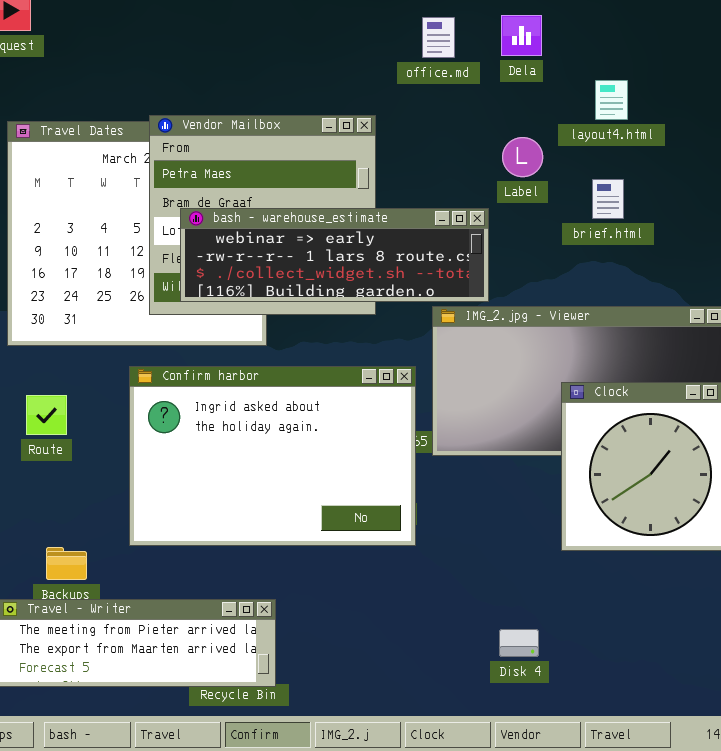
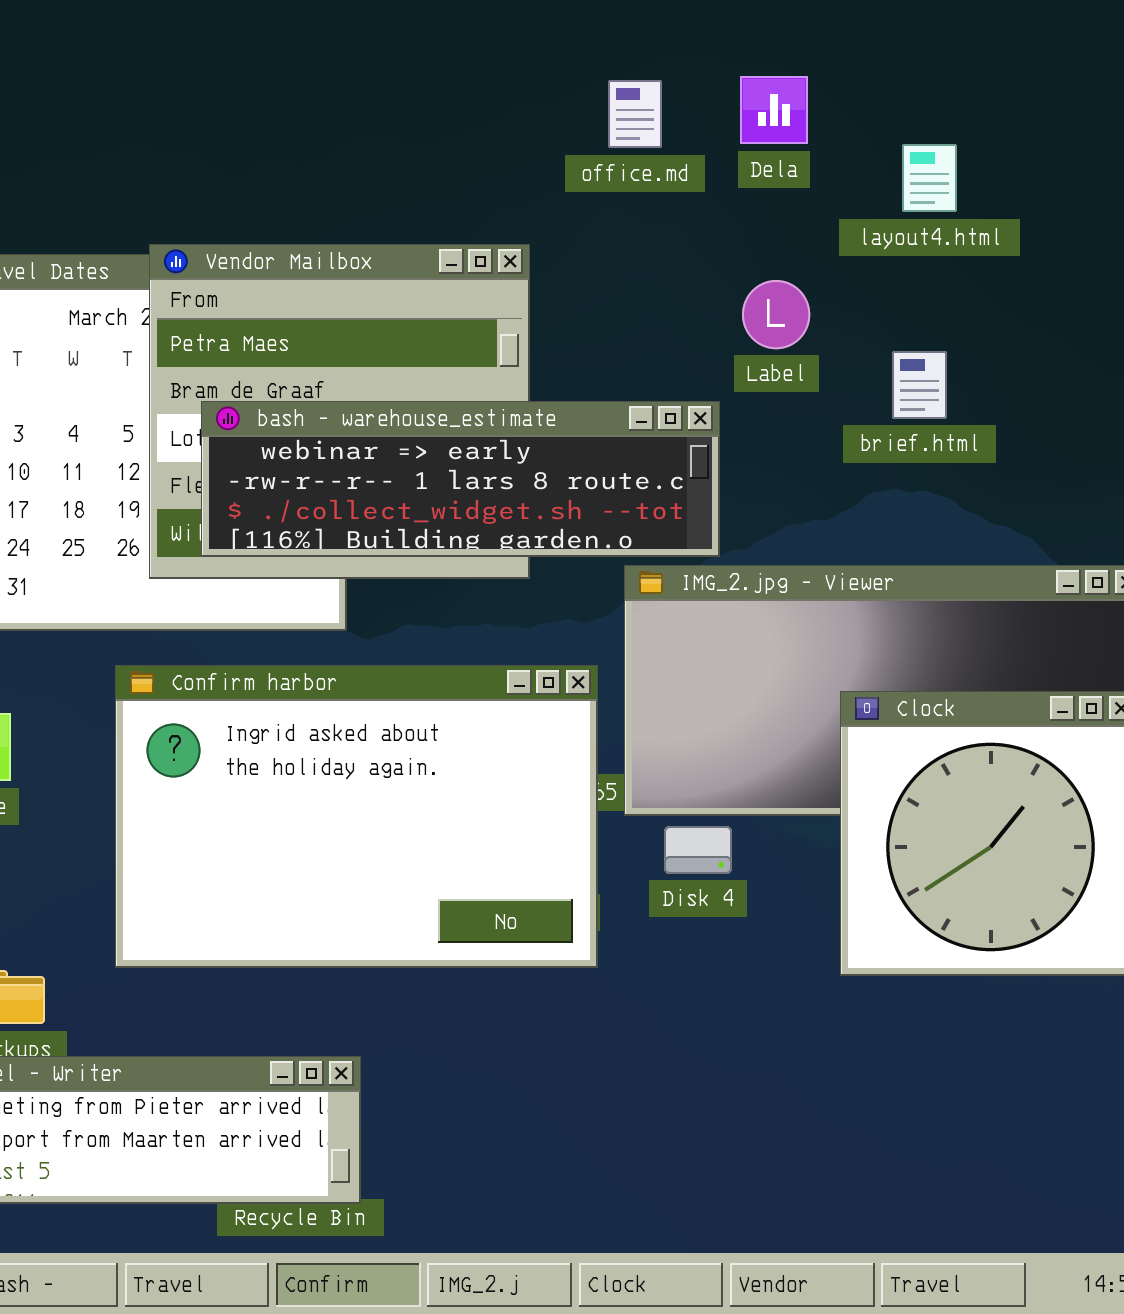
layout4.html: [595,80,628,120] -> [902,144,957,212], moved
Disk 4: [499,629,539,657] -> [664,826,732,874], moved

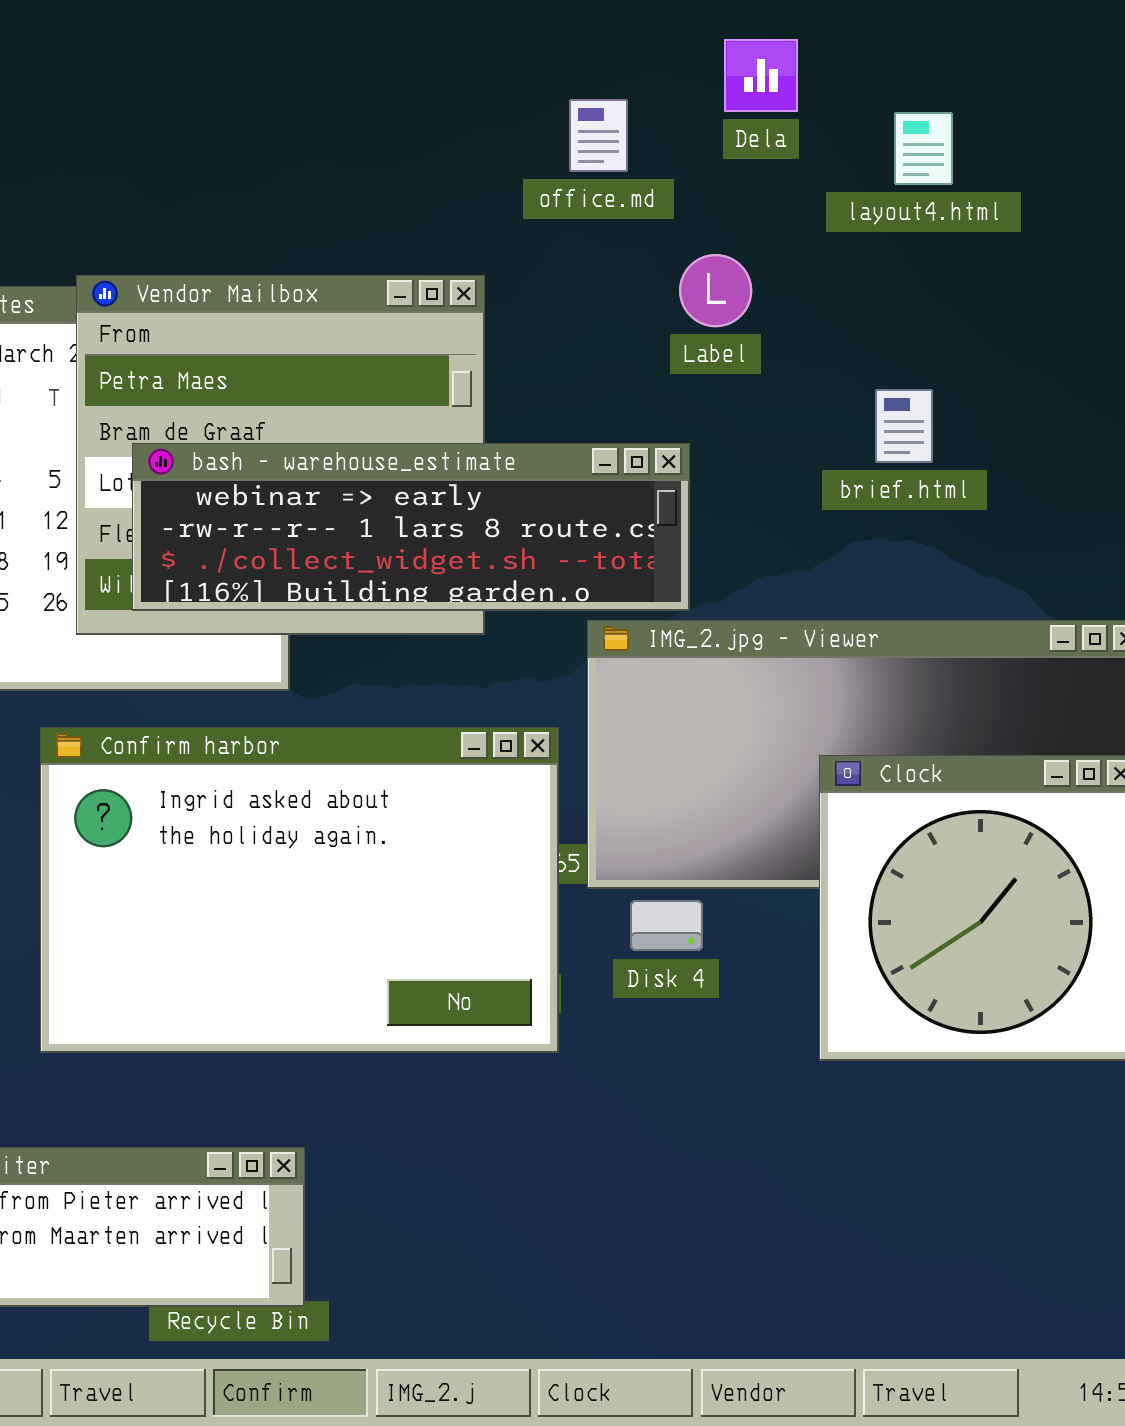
Dela: [740,76,808,144] -> [724,39,798,112], moved
layout4.html: [902,144,957,212] -> [894,112,953,185], moved
Label: [742,280,810,349] -> [679,254,752,327], moved

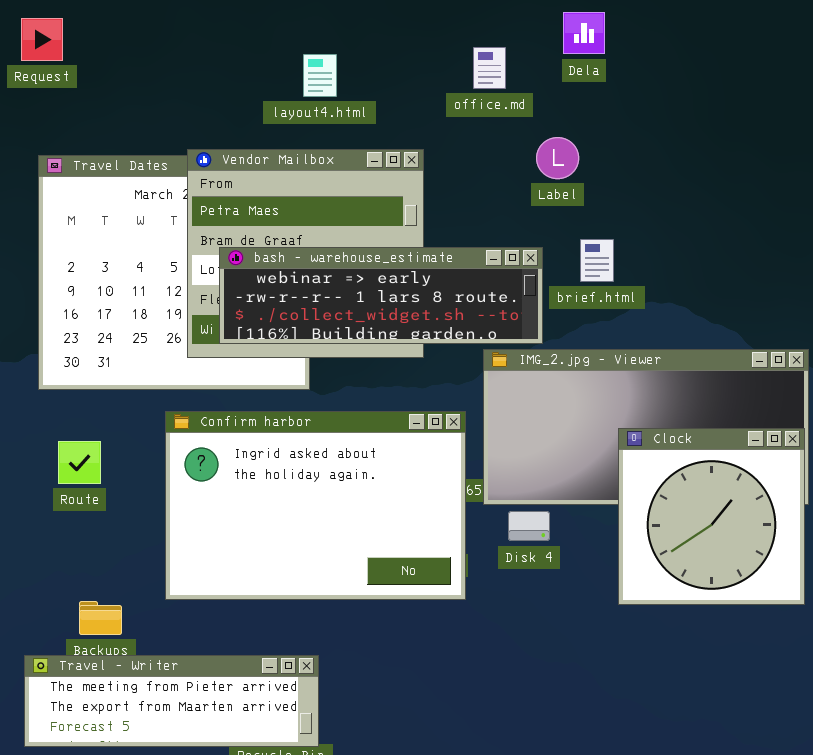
layout4.html: [894,112,953,185] -> [303,54,337,97], moved
brief.html: [875,389,933,463] -> [580,239,614,282], moved

